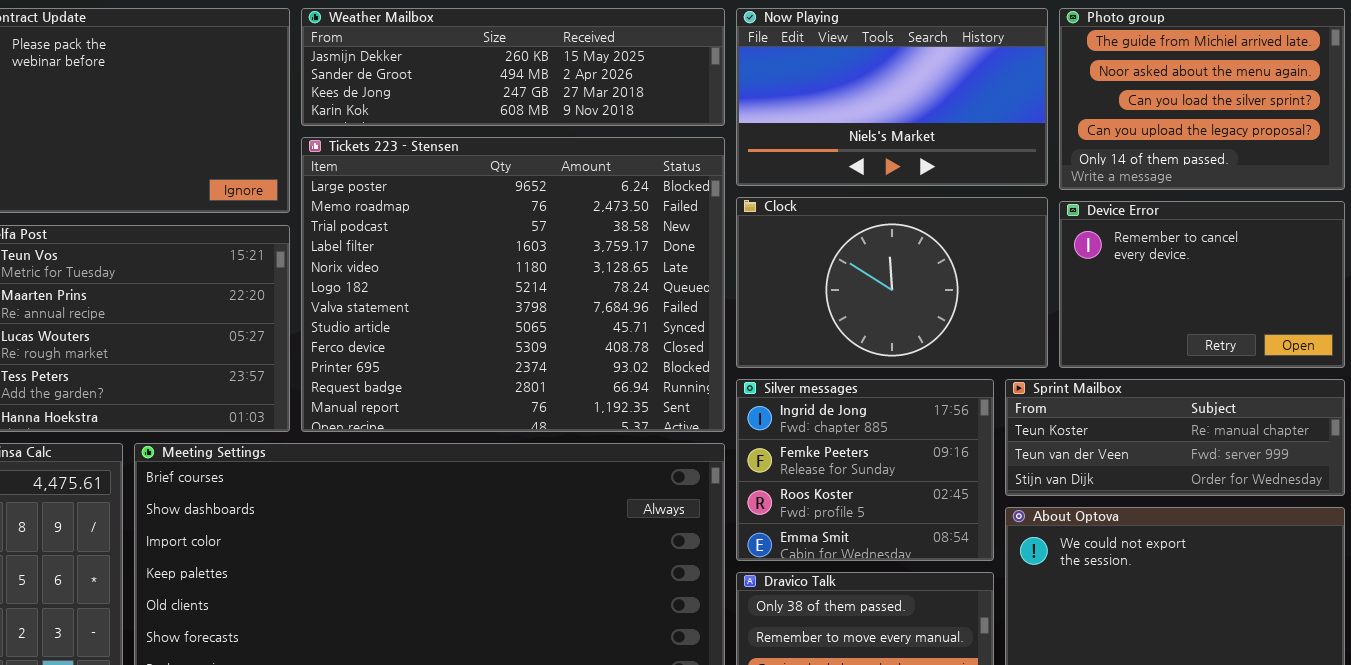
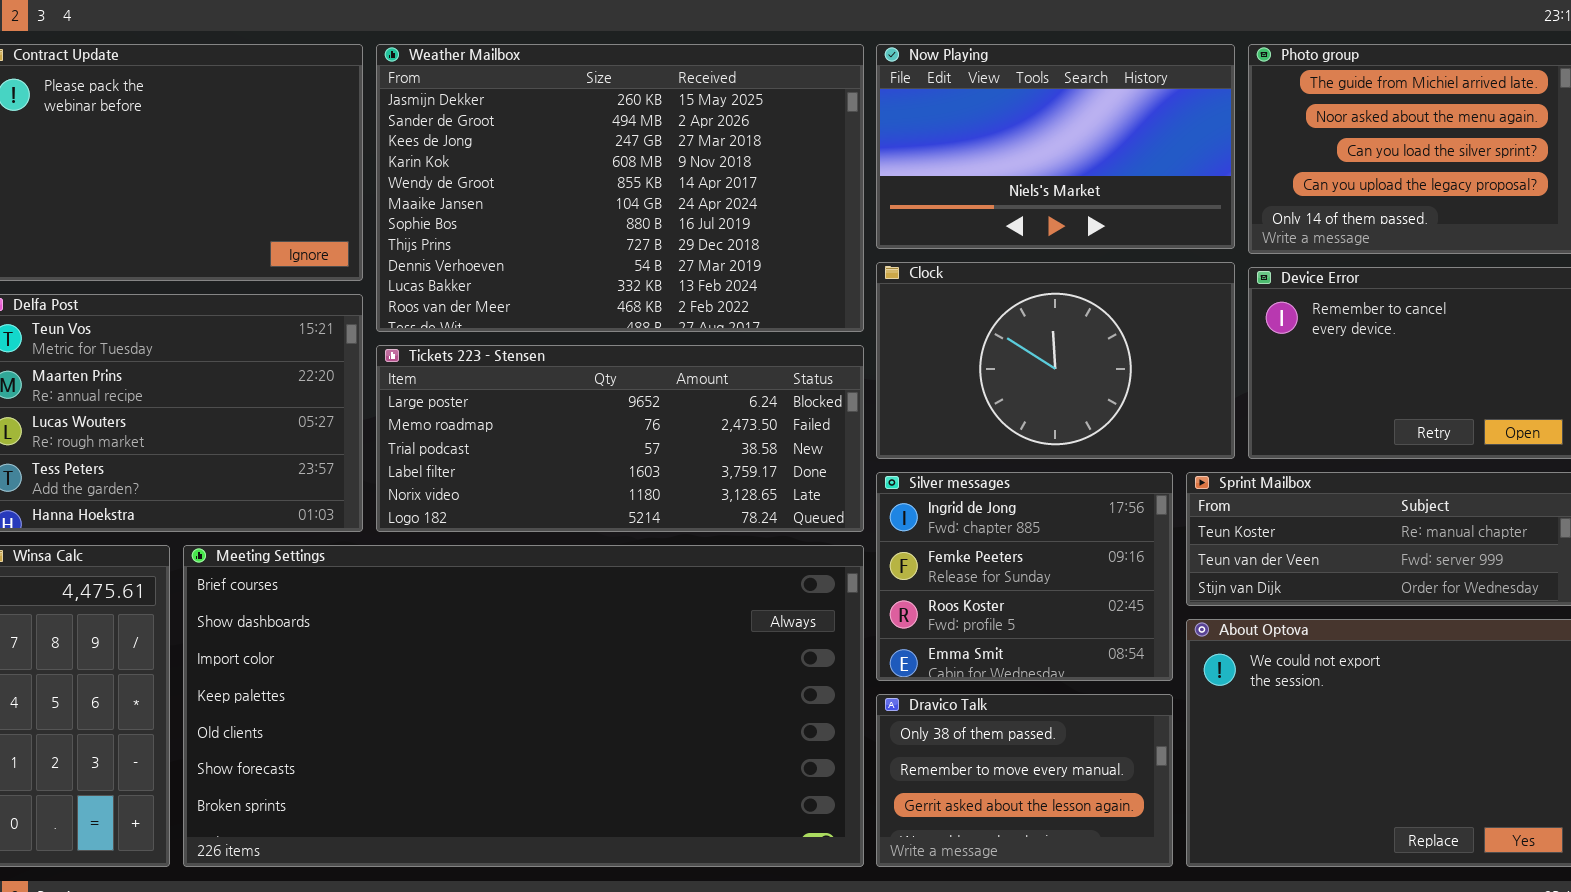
Weather Mailbox: [301,8,725,126] -> [376,44,864,332], resized
Tickets 223 - Stensen: [301,137,725,432] -> [376,345,864,532], resized

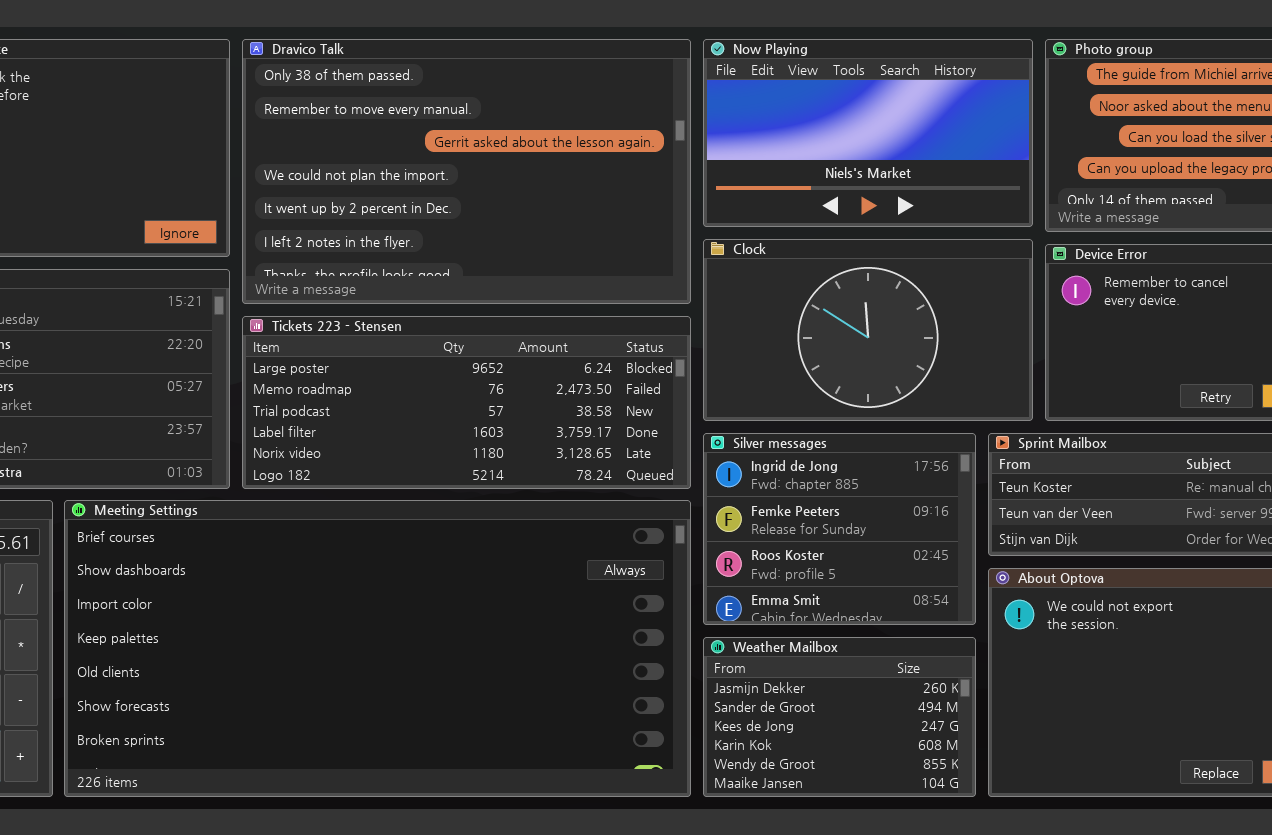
Weather Mailbox: [376,44,864,332] -> [703,637,976,797], moved, resized
Dravico Talk: [876,694,1173,867] -> [242,39,691,304], moved, resized

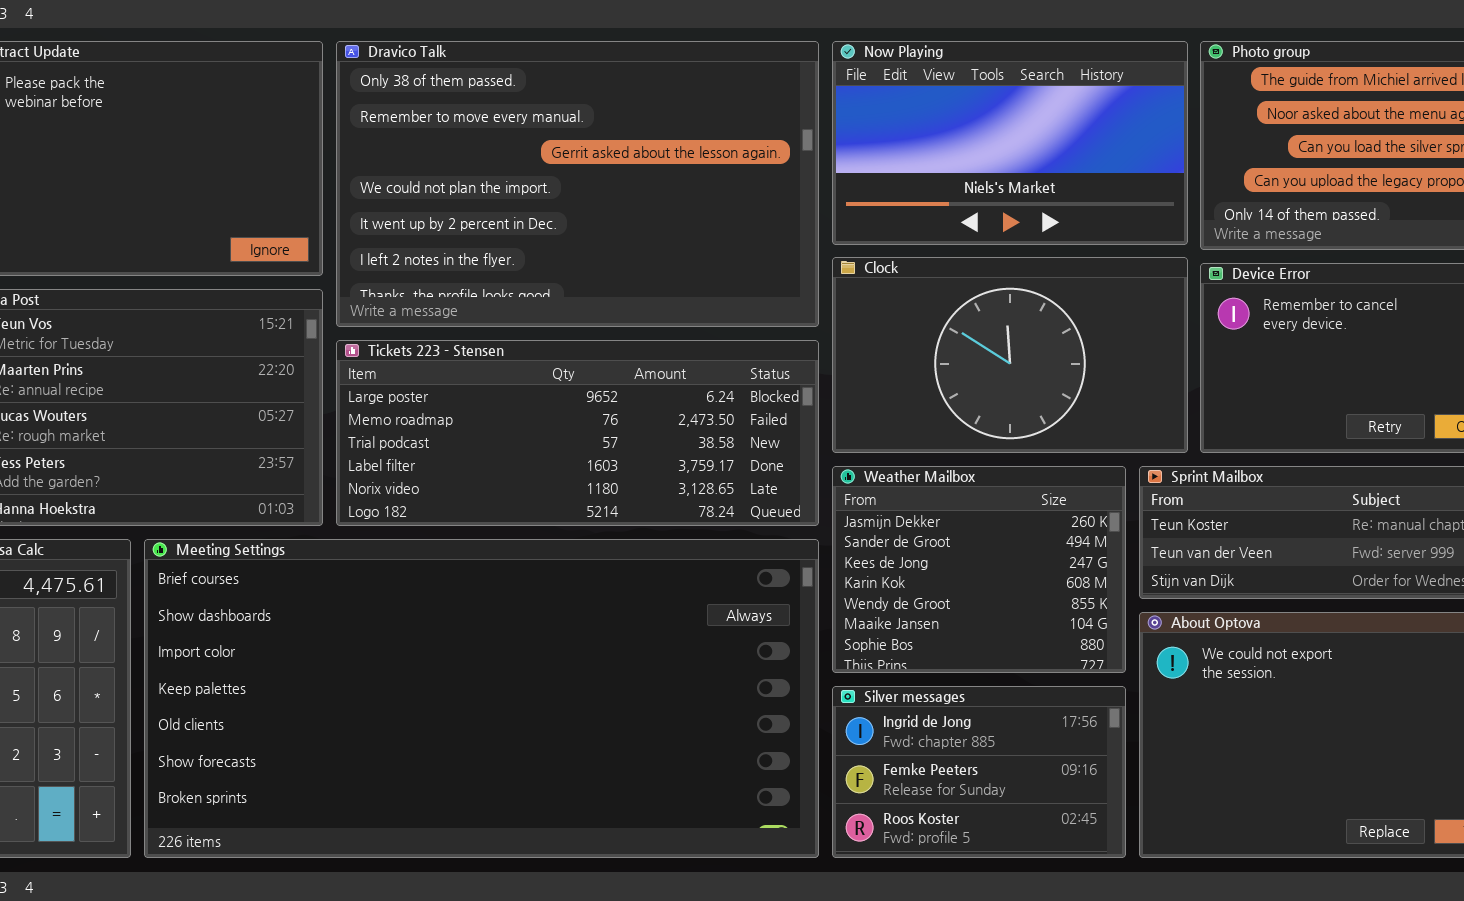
Silver messages: [703,433,976,625] -> [832,686,1126,858], moved, resized
Weather Mailbox: [703,637,976,797] -> [832,466,1126,673], moved, resized

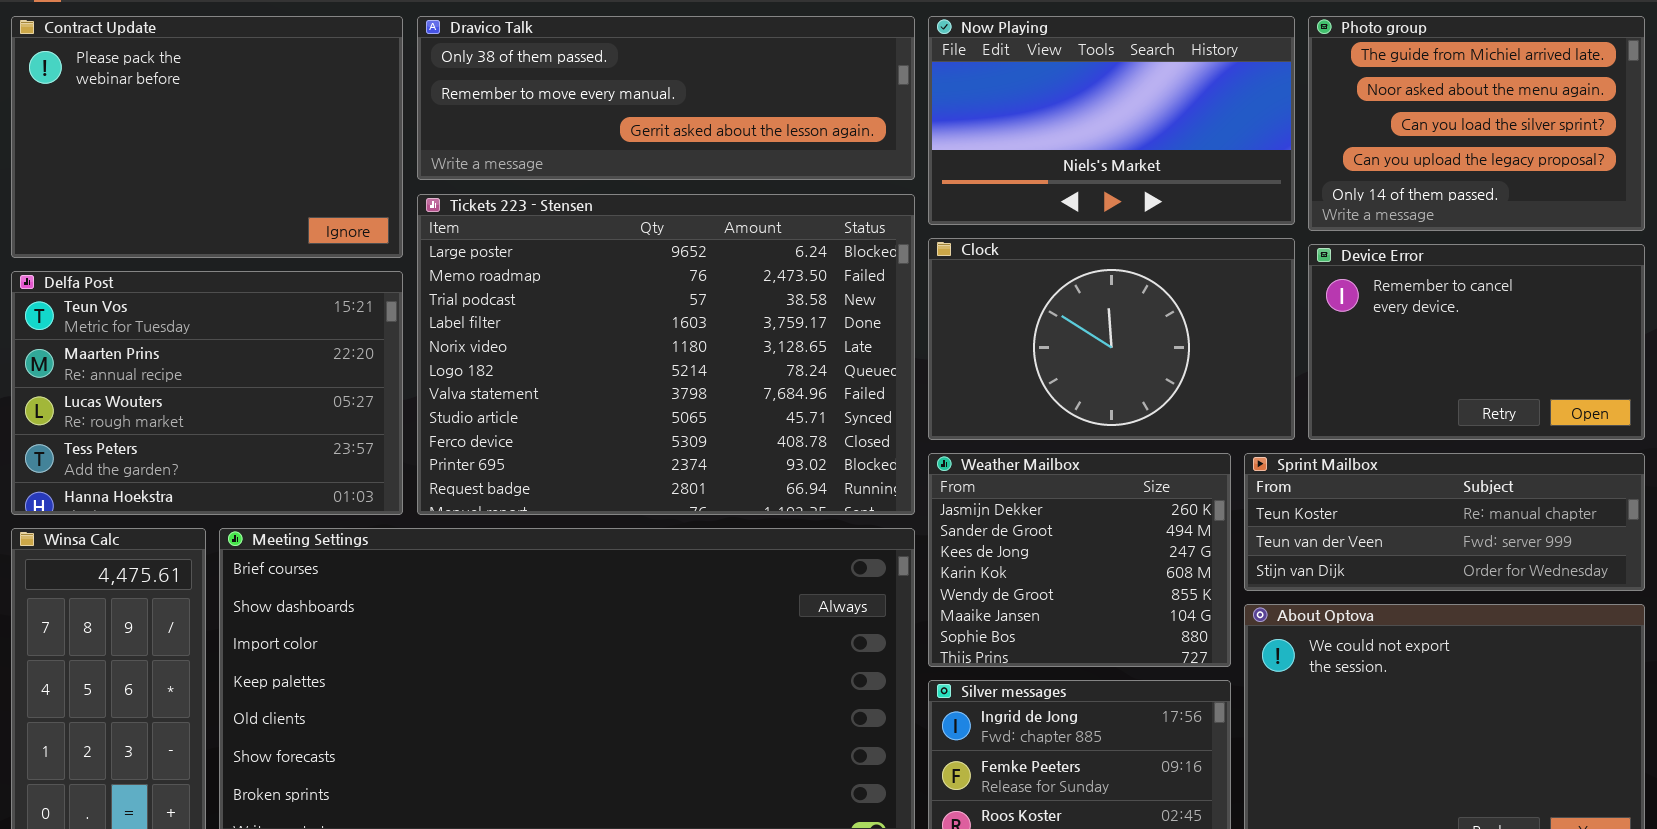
Dravico Talk: [336,41,819,327] -> [417,16,915,180], resized
Tickets 223 - Stensen: [336,340,819,526] -> [417,194,915,515], resized

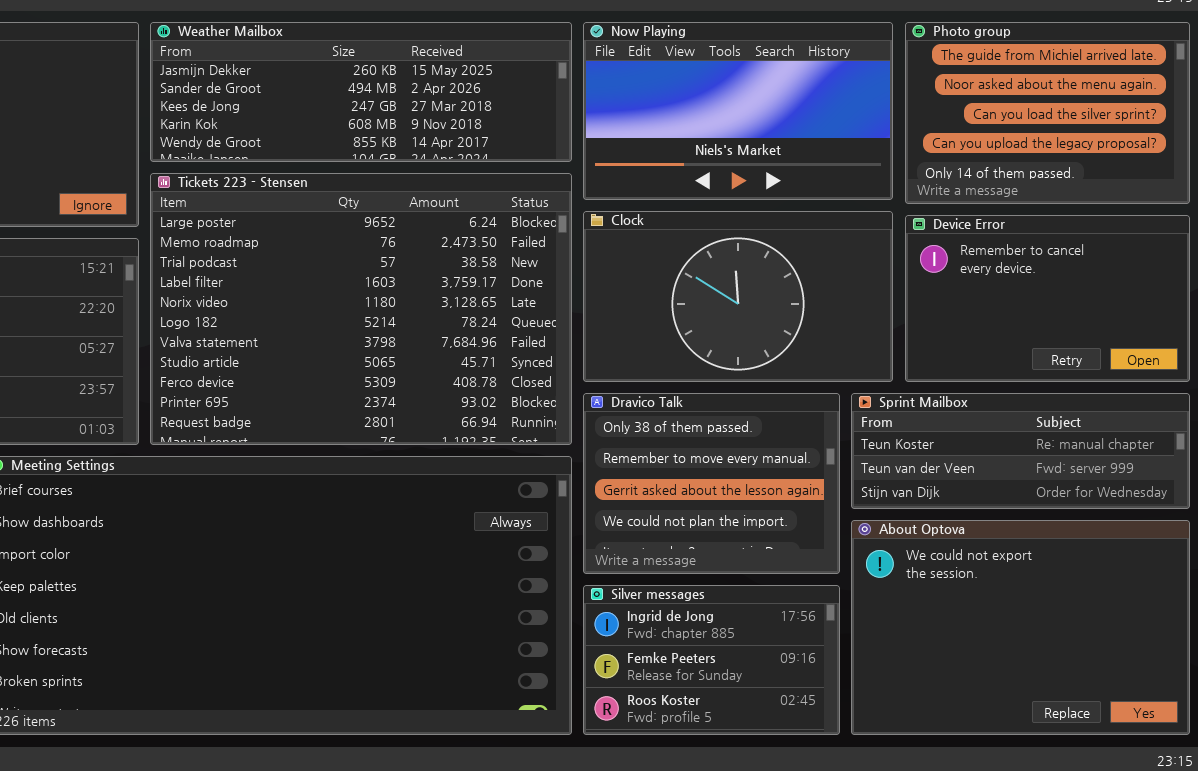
Dravico Talk: [417,16,915,180] -> [583,393,840,574], moved, resized
Weather Mailbox: [928,453,1231,667] -> [150,22,572,162], moved, resized

